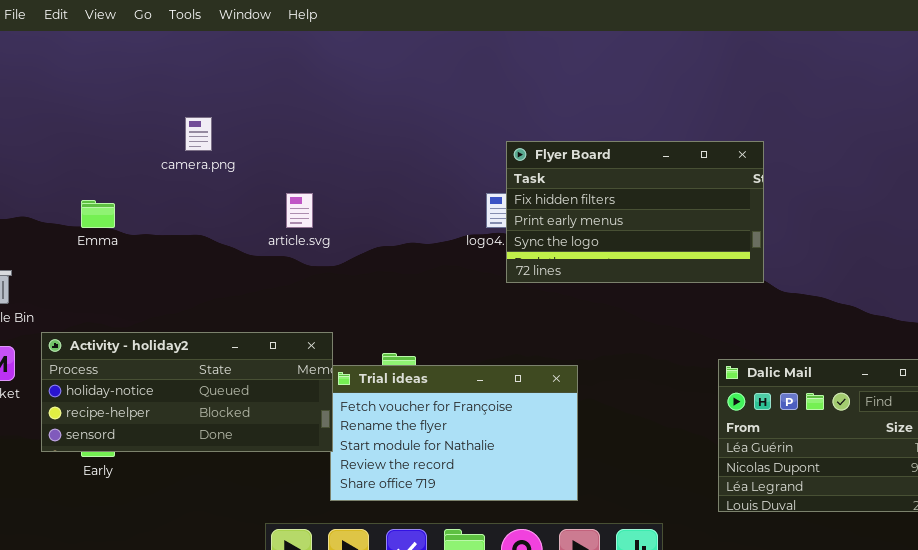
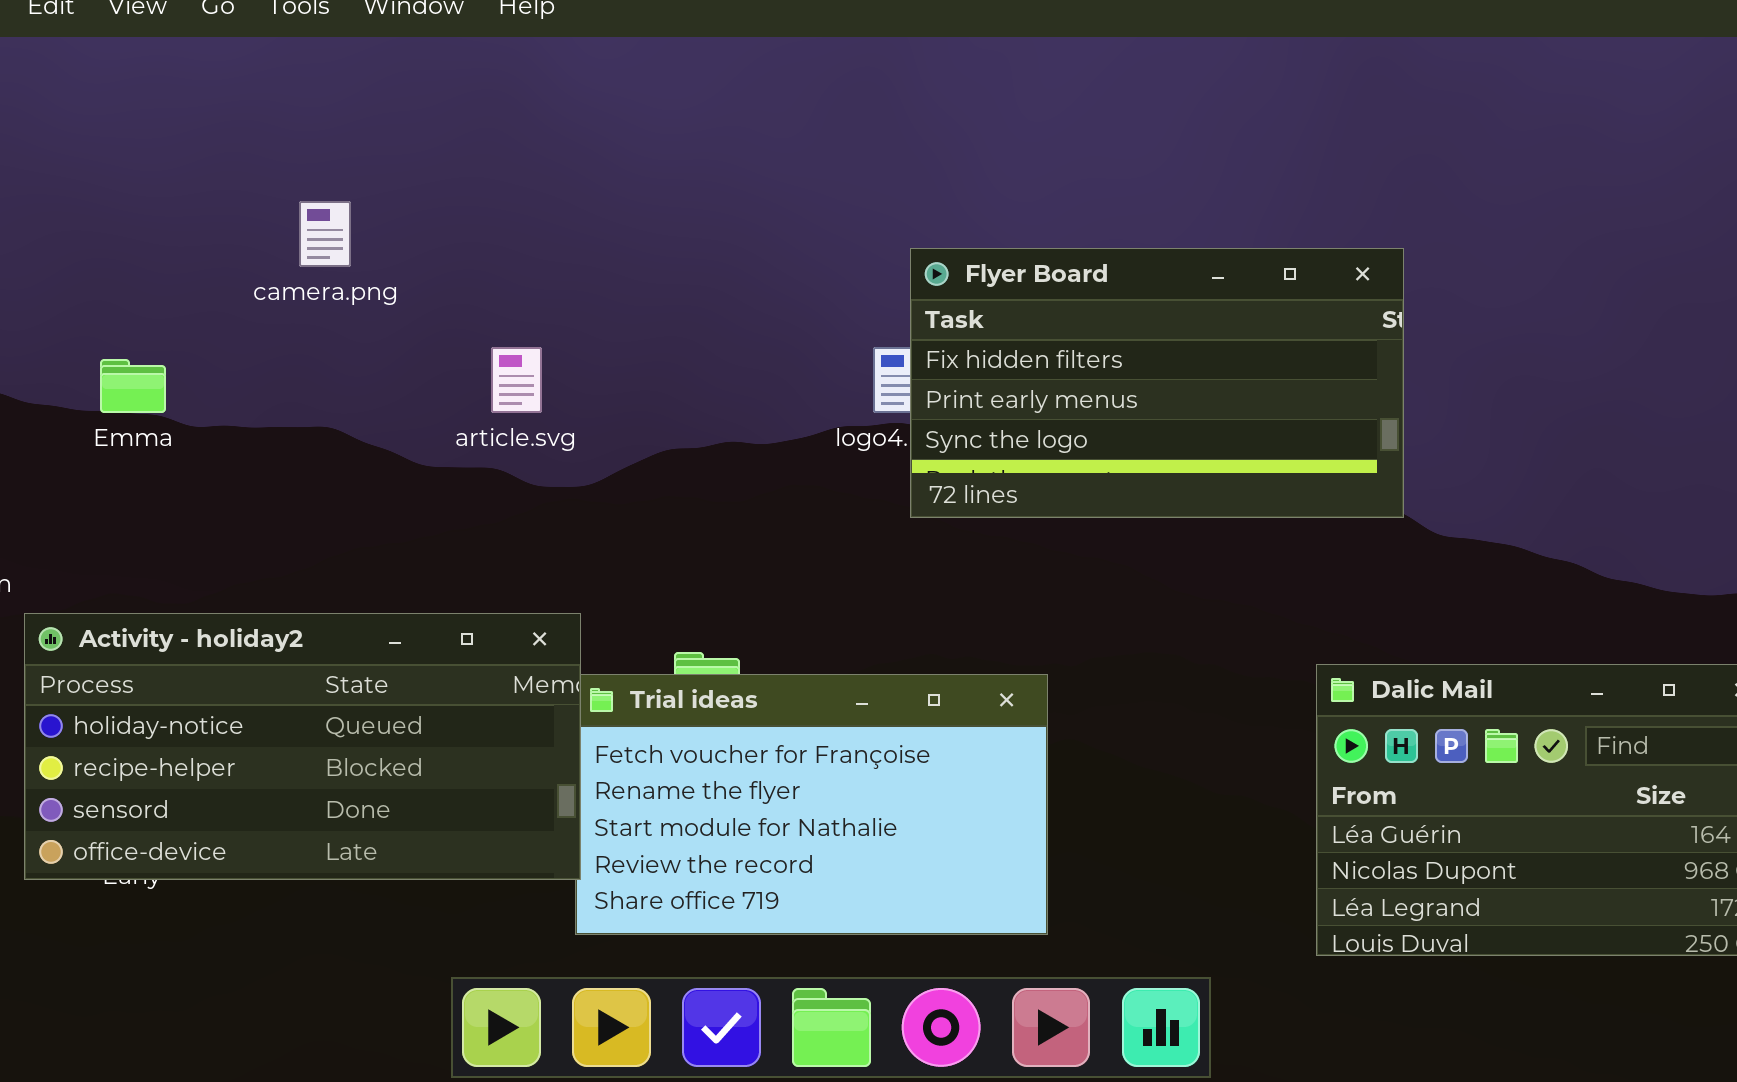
Activity - holiday2: [41,332,333,452] -> [24,613,581,880], resized

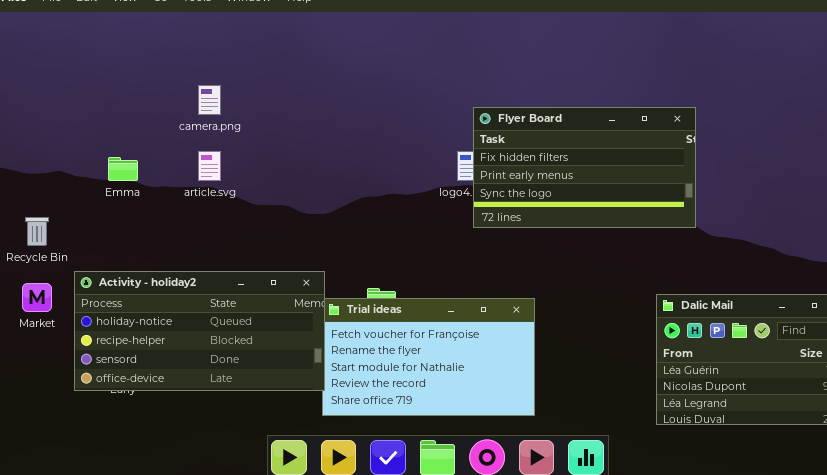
article.svg: [491,347,542,413] -> [198,151,221,181], moved

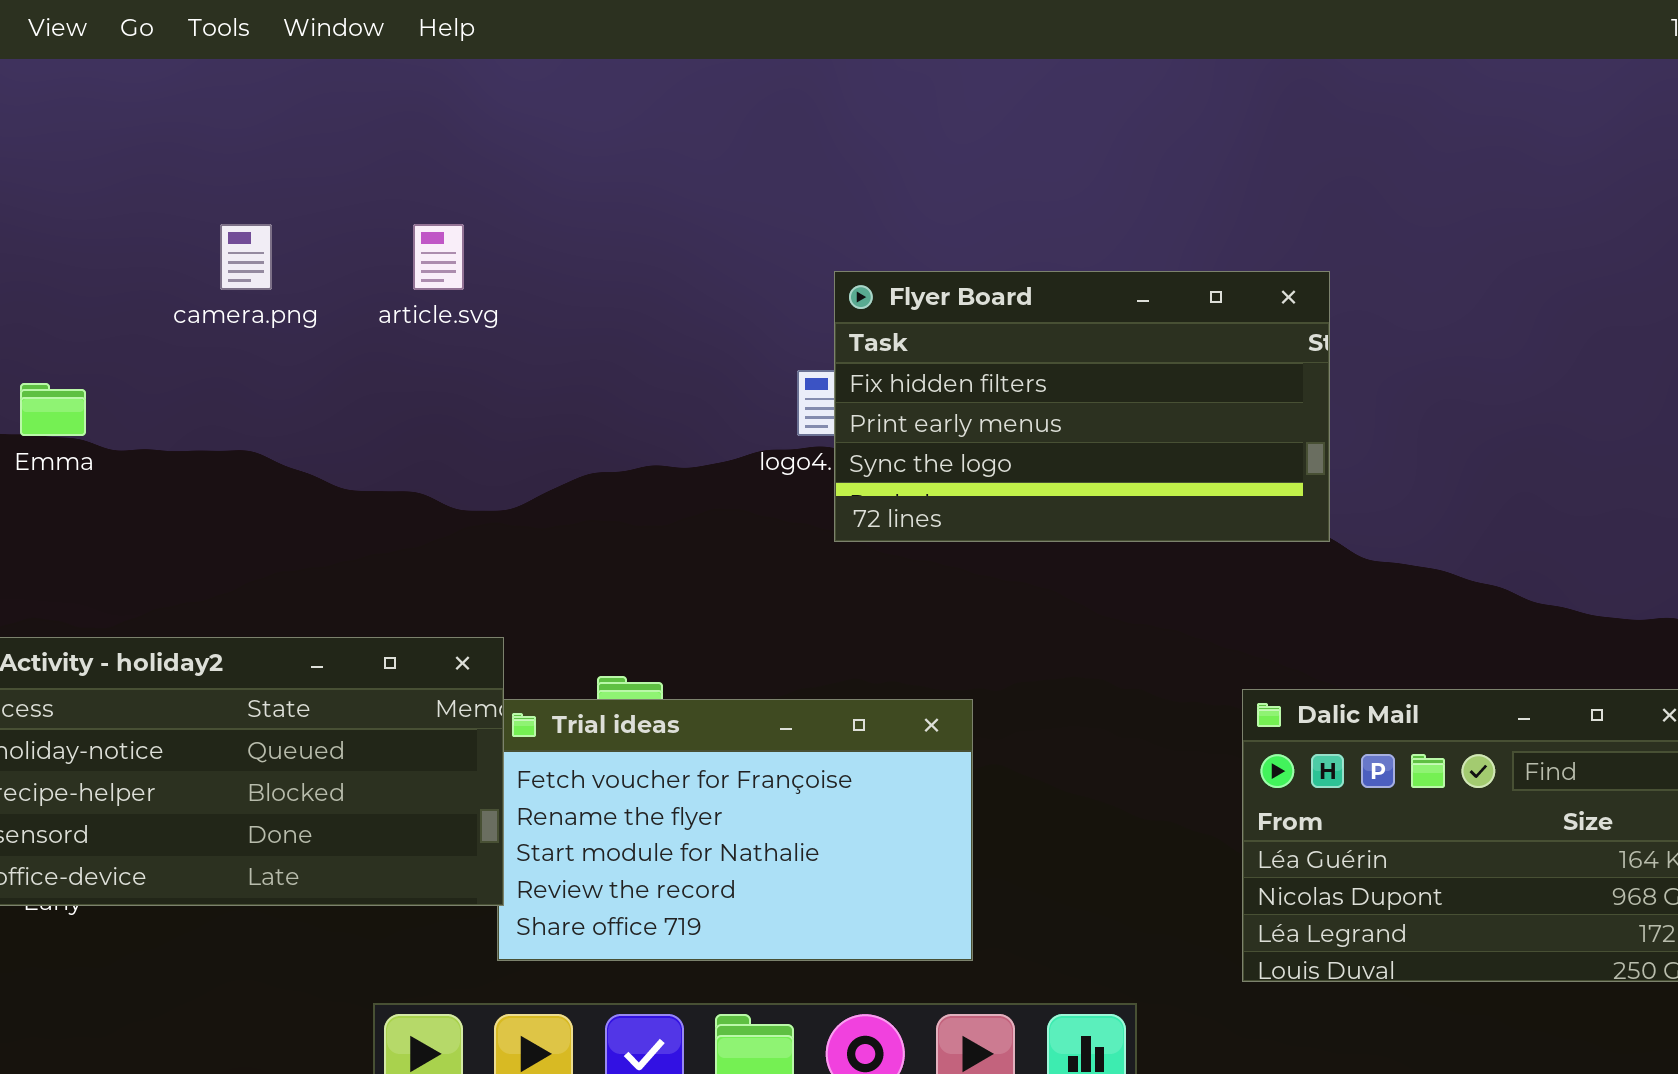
article.svg: [198,151,221,181] -> [413,224,464,290], moved

